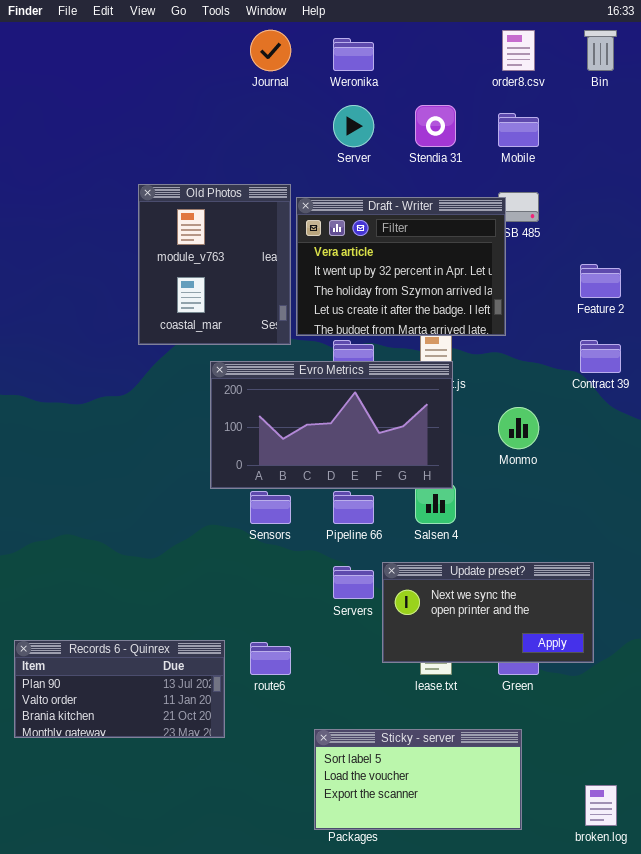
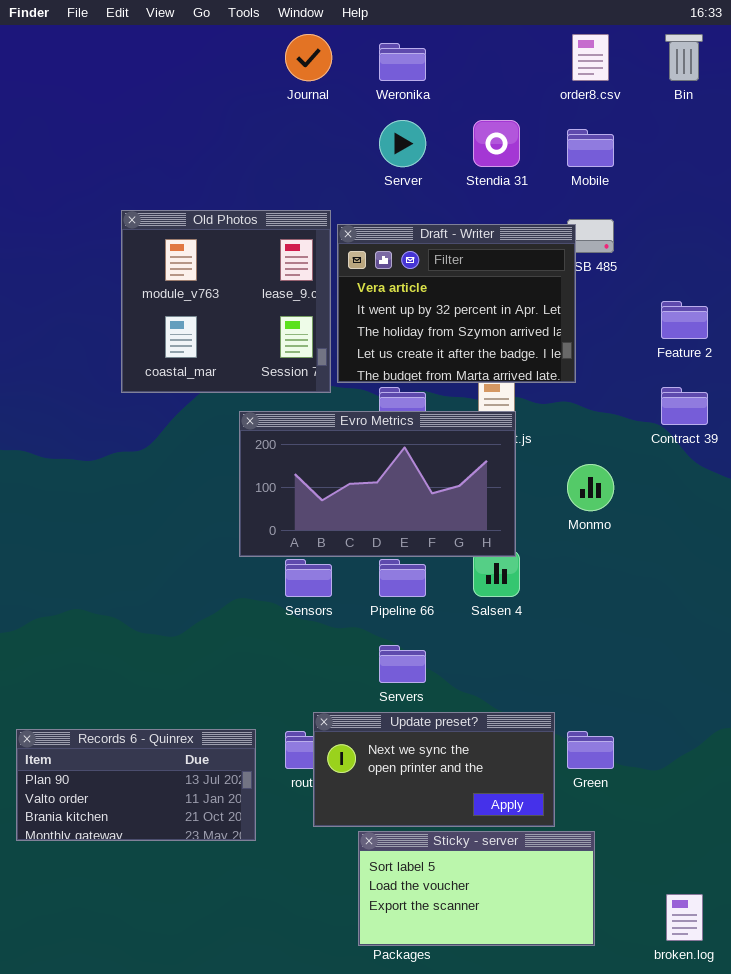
Old Photos: [138,184,291,345] -> [121,210,331,393], resized
Update preset?: [382,562,594,663] -> [313,712,555,827], moved

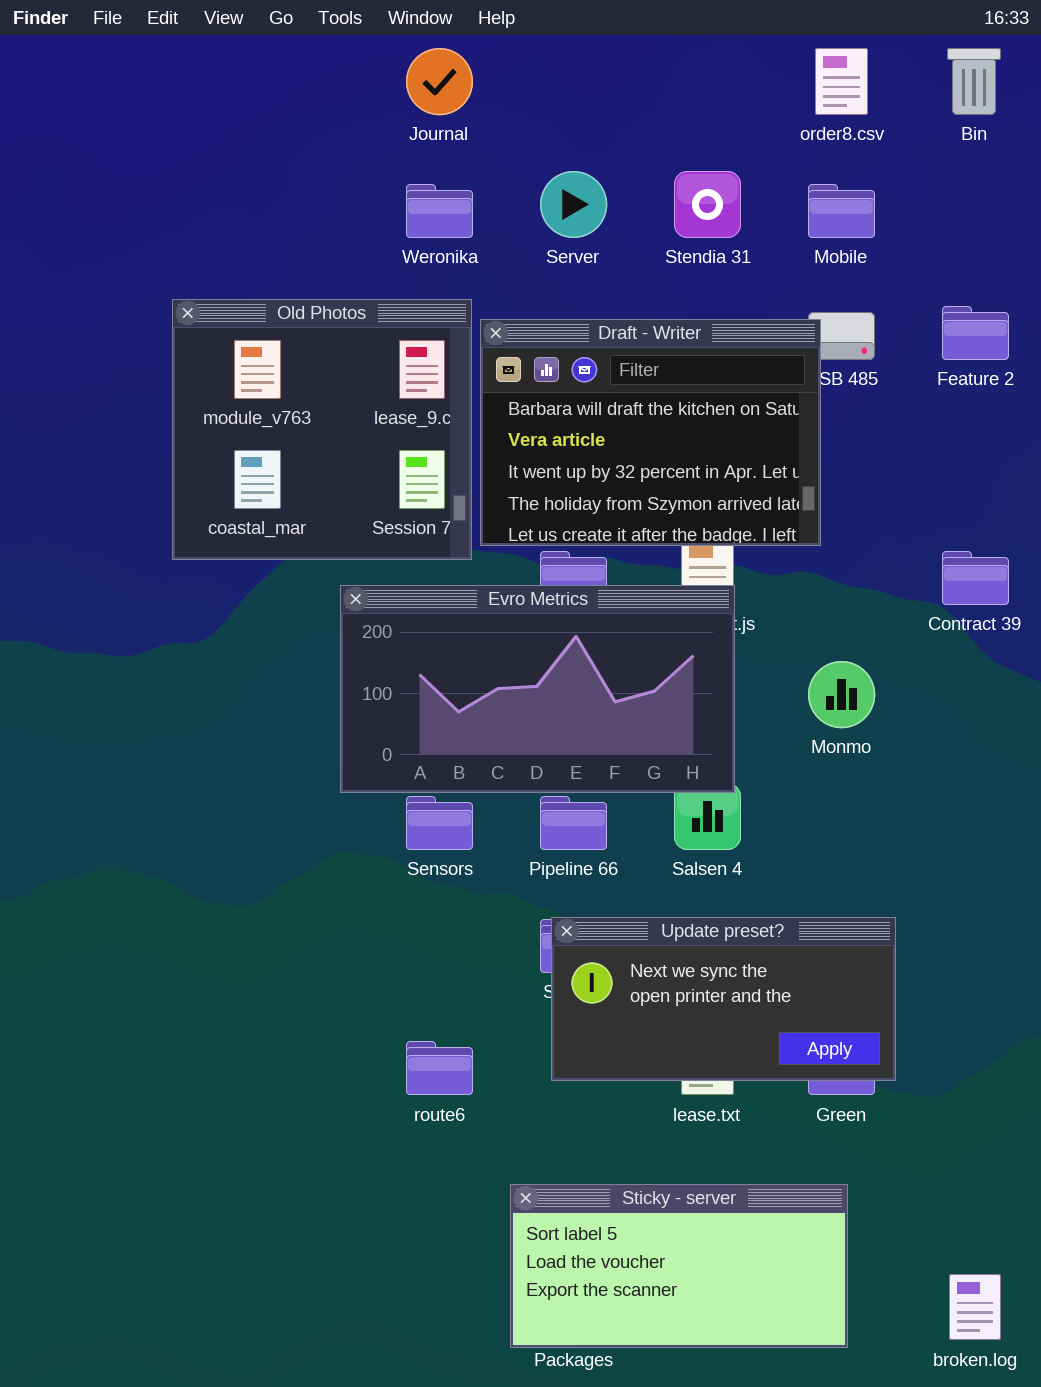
Weronika: [379,43,426,81] -> [406,184,473,238], moved
Draft - Writer: [337,224,576,383] -> [480,319,821,546], scrolled up 1 row
Feature 2: [661,301,708,339] -> [942,306,1009,360], moved
Update preset?: [313,712,555,827] -> [551,917,896,1081], moved
Records 6 - Quinrex: [16,729,256,841] -> none, closed

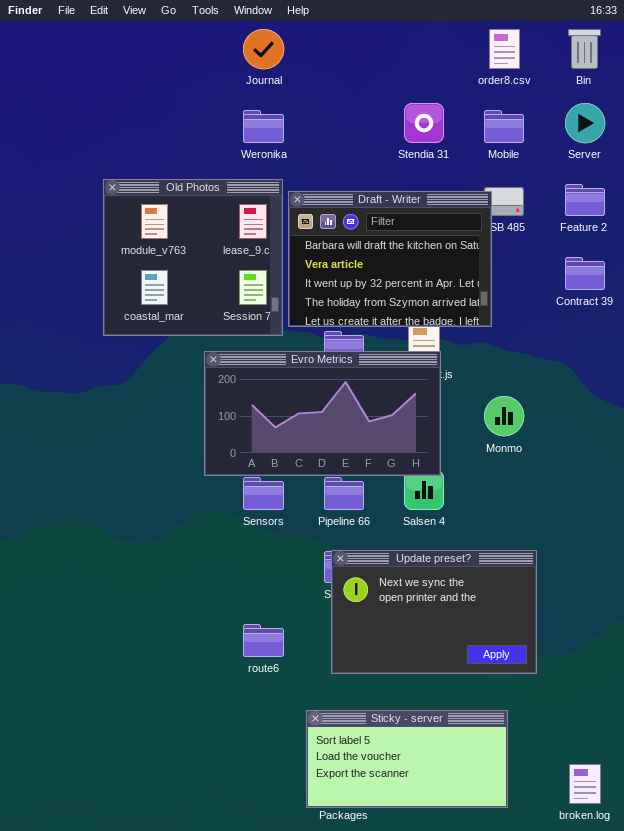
Server: [540,171,607,238] -> [565,103,605,143], moved
Contract 39: [942,551,1009,605] -> [565,257,605,290], moved
Update preset?: [551,917,896,1081] -> [331,550,537,674], resized

